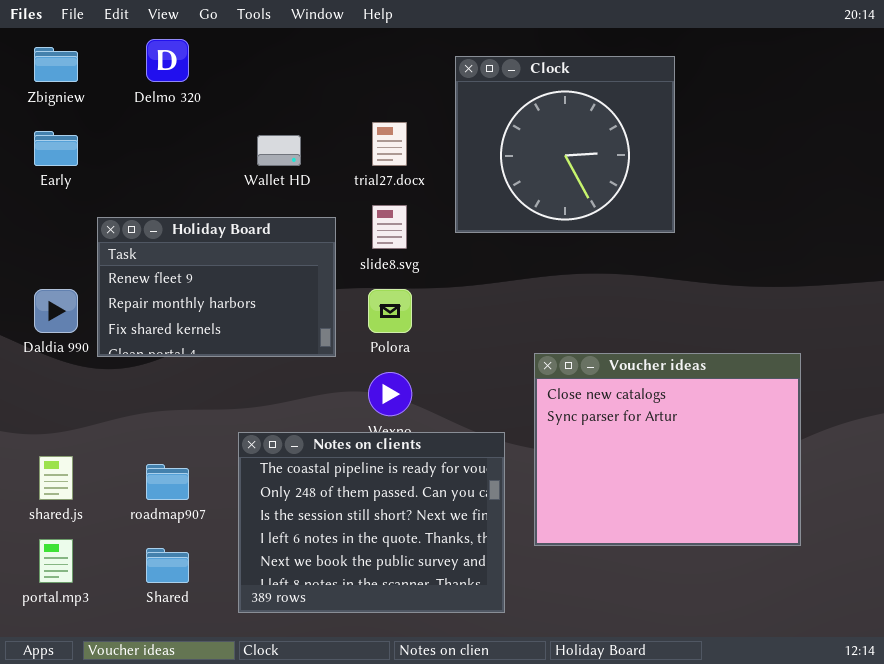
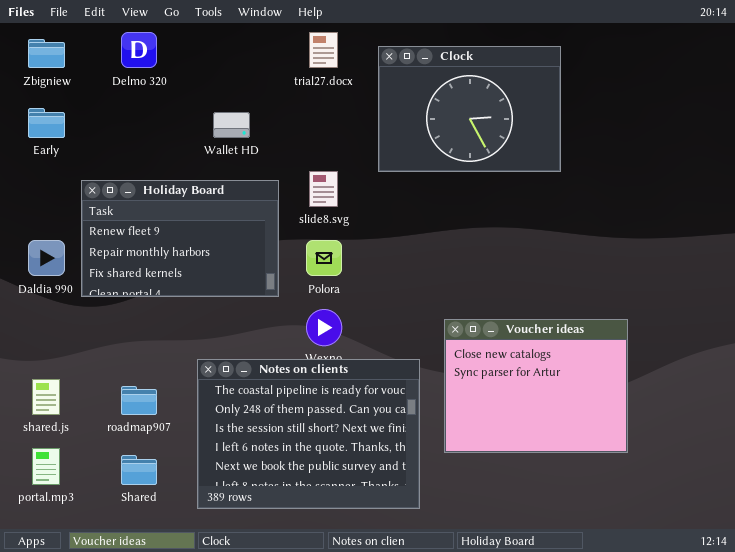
Clock: [455,56,675,233] -> [378,46,561,172], resized
trial27.docx: [372,122,407,166] -> [309,32,338,68], moved
Voucher ideas: [534,353,801,546] -> [444,319,628,453], resized

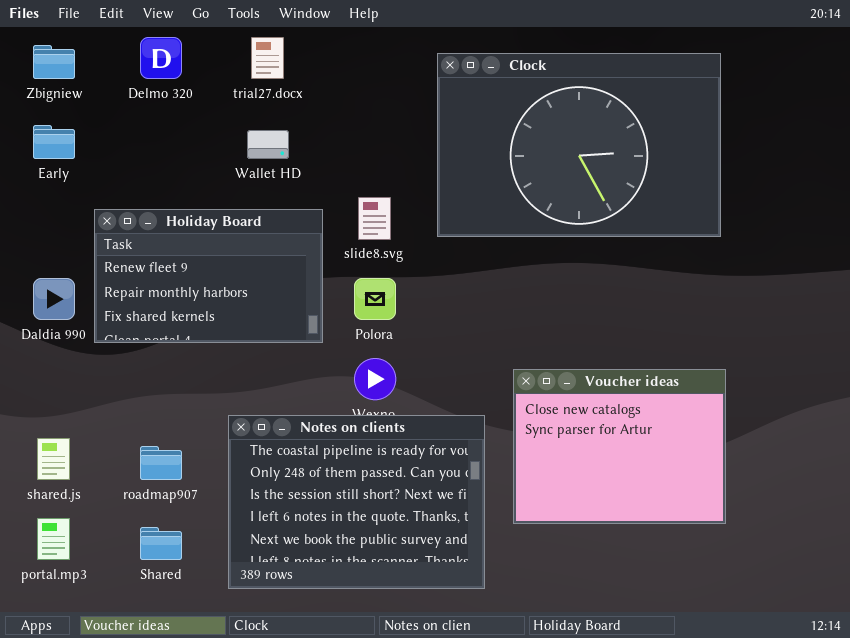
trial27.docx: [309,32,338,68] -> [251,37,284,79], moved
Clock: [378,46,561,172] -> [437,53,721,237], resized

